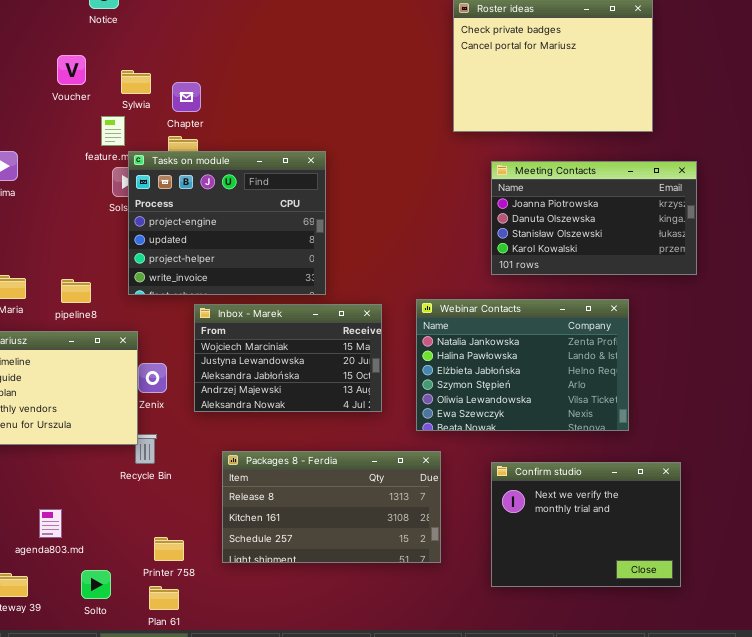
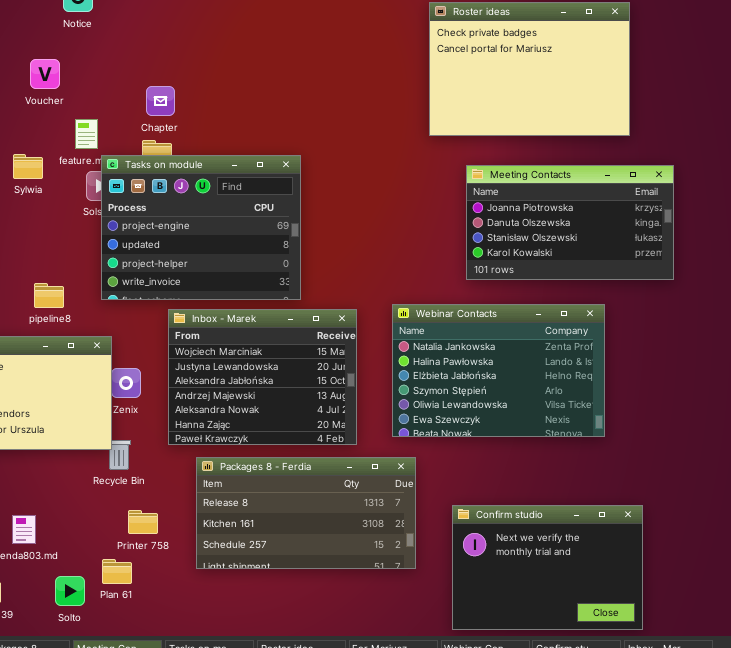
Sylwia: [121,70,151,94] -> [13,154,43,179], moved
Inbox - Marek: [194,304,382,412] -> [168,309,357,445], resized
Confirm studio: [491,462,681,587] -> [452,505,643,630], moved
Printer 758: [154,537,184,561] -> [128,510,158,534], moved
Plan 61: [149,586,179,610] -> [102,559,132,584], moved

